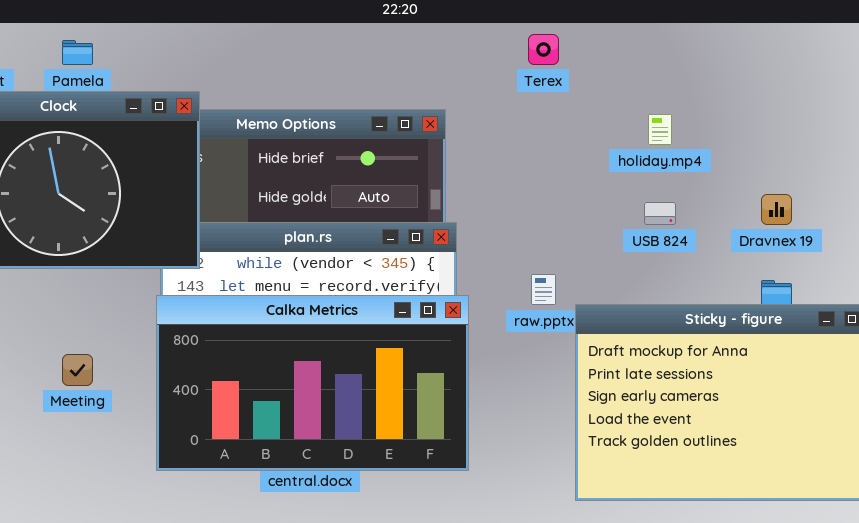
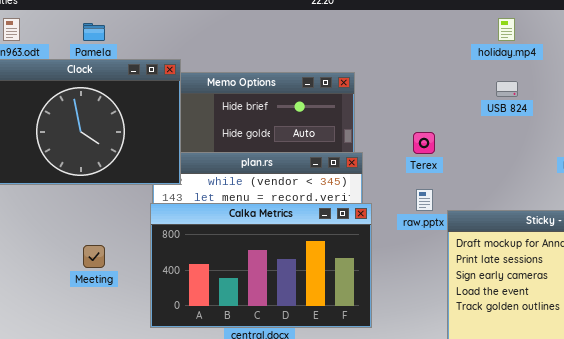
Terex: [528,34,559,65] -> [413,132,435,154], moved
holiday.mp4: [648,114,672,145] -> [498,18,515,41], moved
USB 824: [644,202,676,225] -> [496,81,518,97], moved

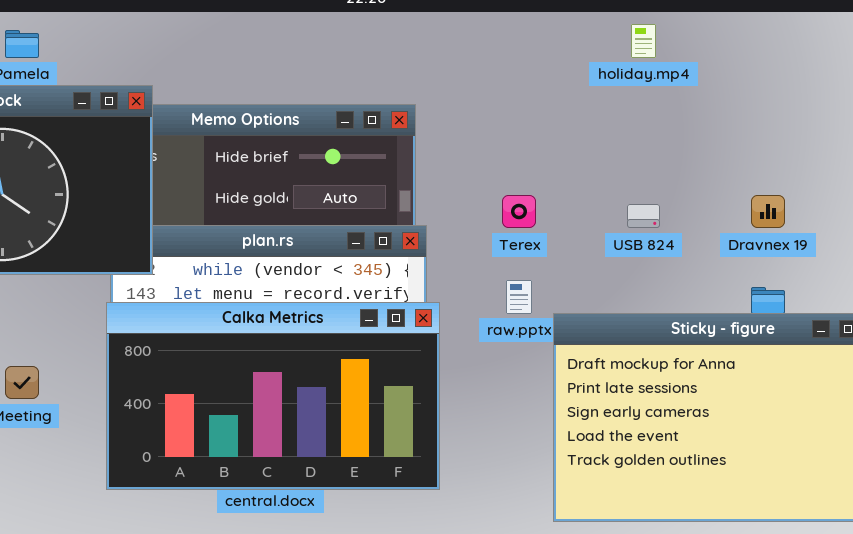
USB 824: [496,81,518,97] -> [627,204,660,228], moved

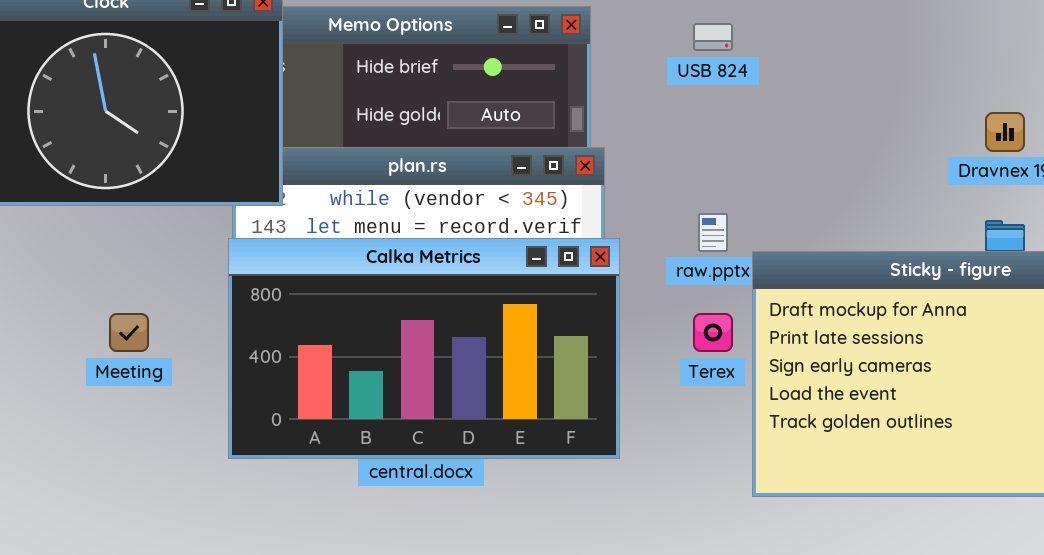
Terex: [502,195,536,228] -> [693,313,733,352], moved
USB 824: [627,204,660,228] -> [693,23,733,51], moved

